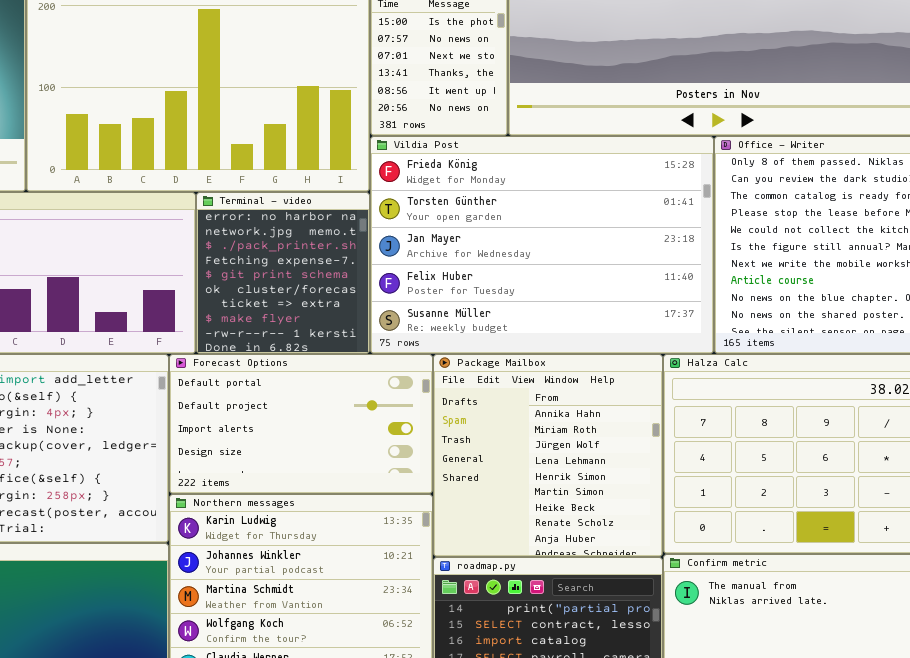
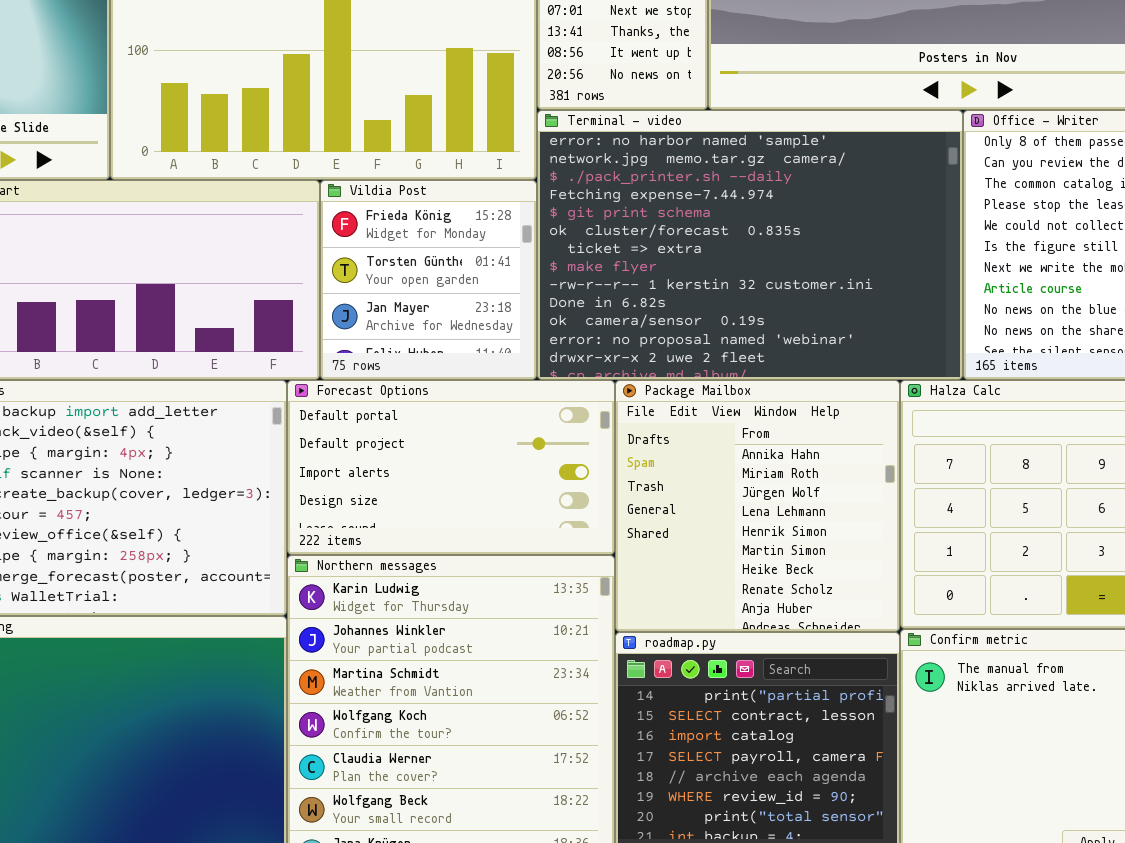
Vildia Post: [370,136,714,354] -> [320,180,537,380], moved, resized
Terminal - video: [196,192,370,354] -> [537,110,963,380], moved, resized

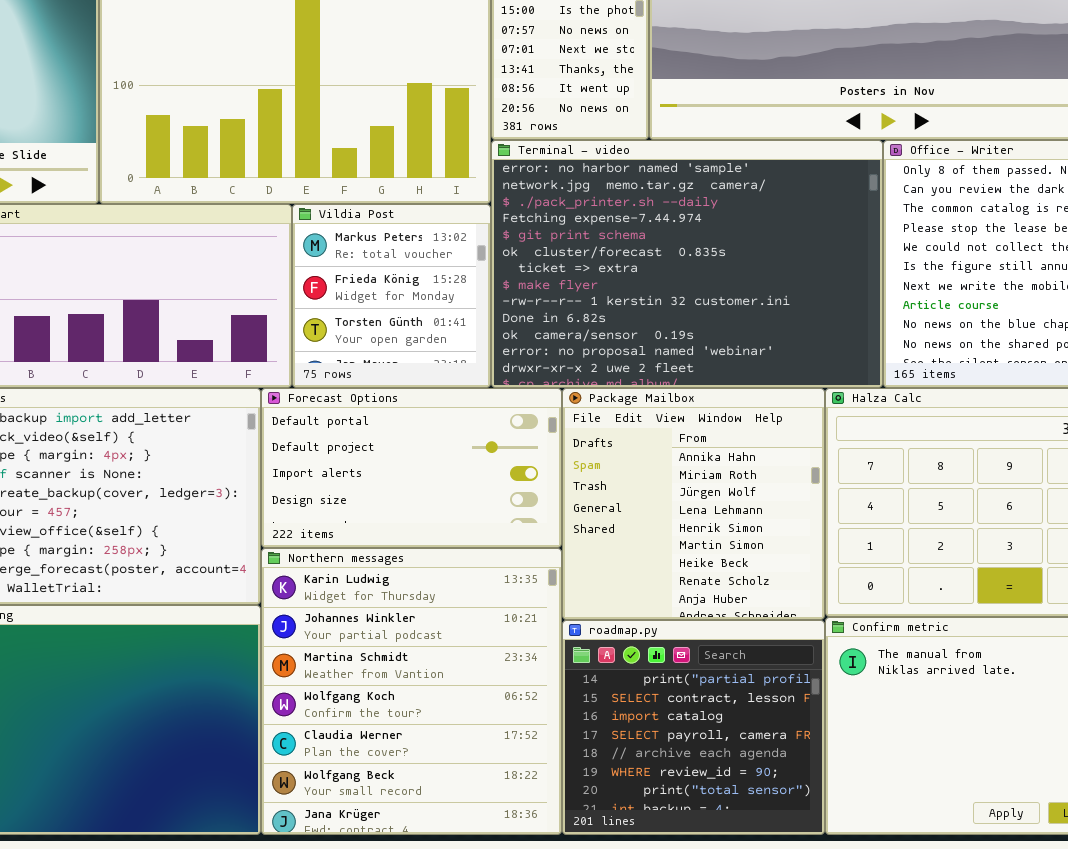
Vildia Post: [320,180,537,380] -> [292,204,491,388], scrolled up 1 row

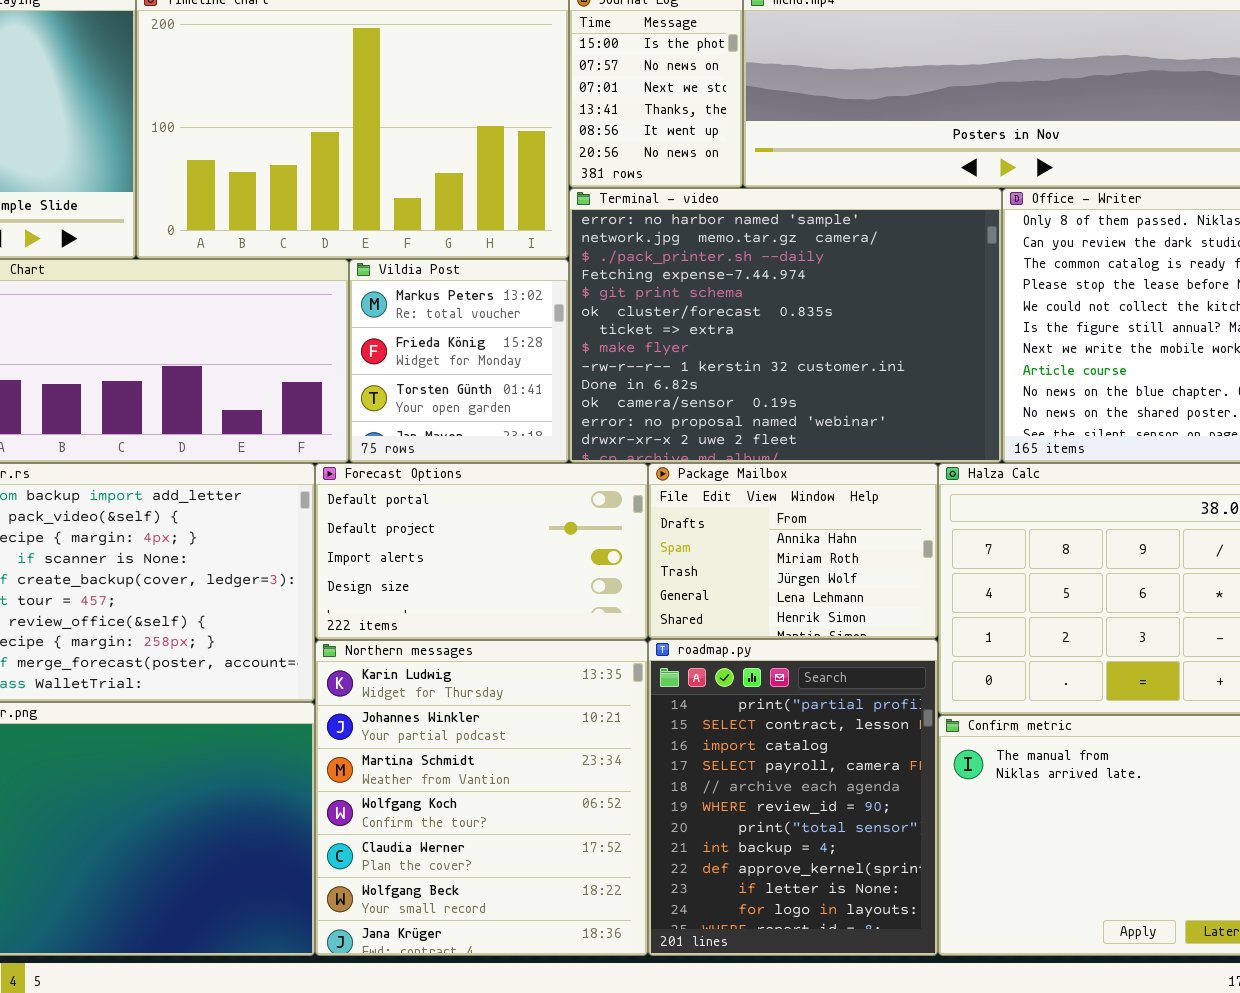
Package Mailbox: [562,388,825,620] -> [648,463,938,639], resized
roadmap.py: [562,620,825,835] -> [648,639,938,956], resized

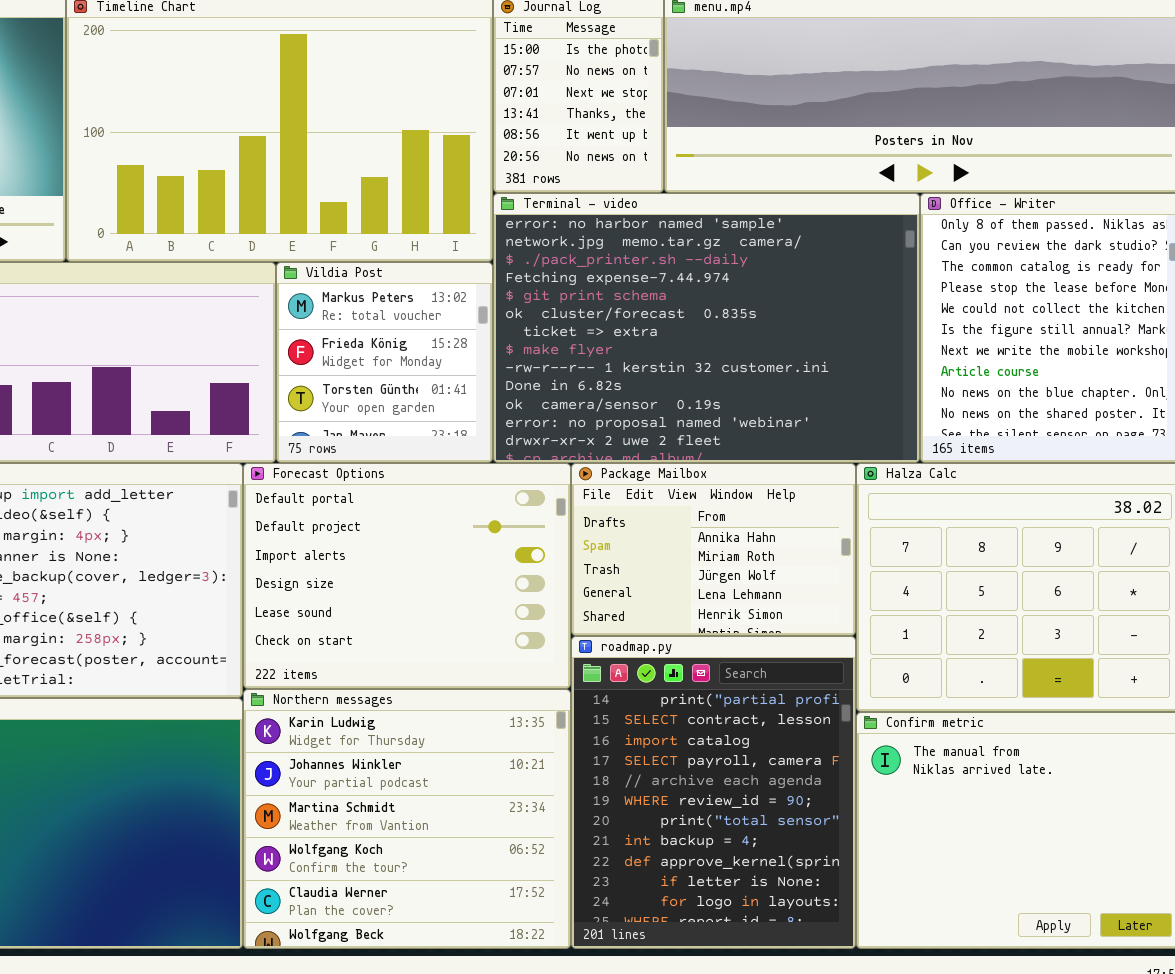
Forecast Options: [315,463,648,640] -> [243,463,571,689], resized
Northern messages: [315,640,648,956] -> [243,689,571,949], resized

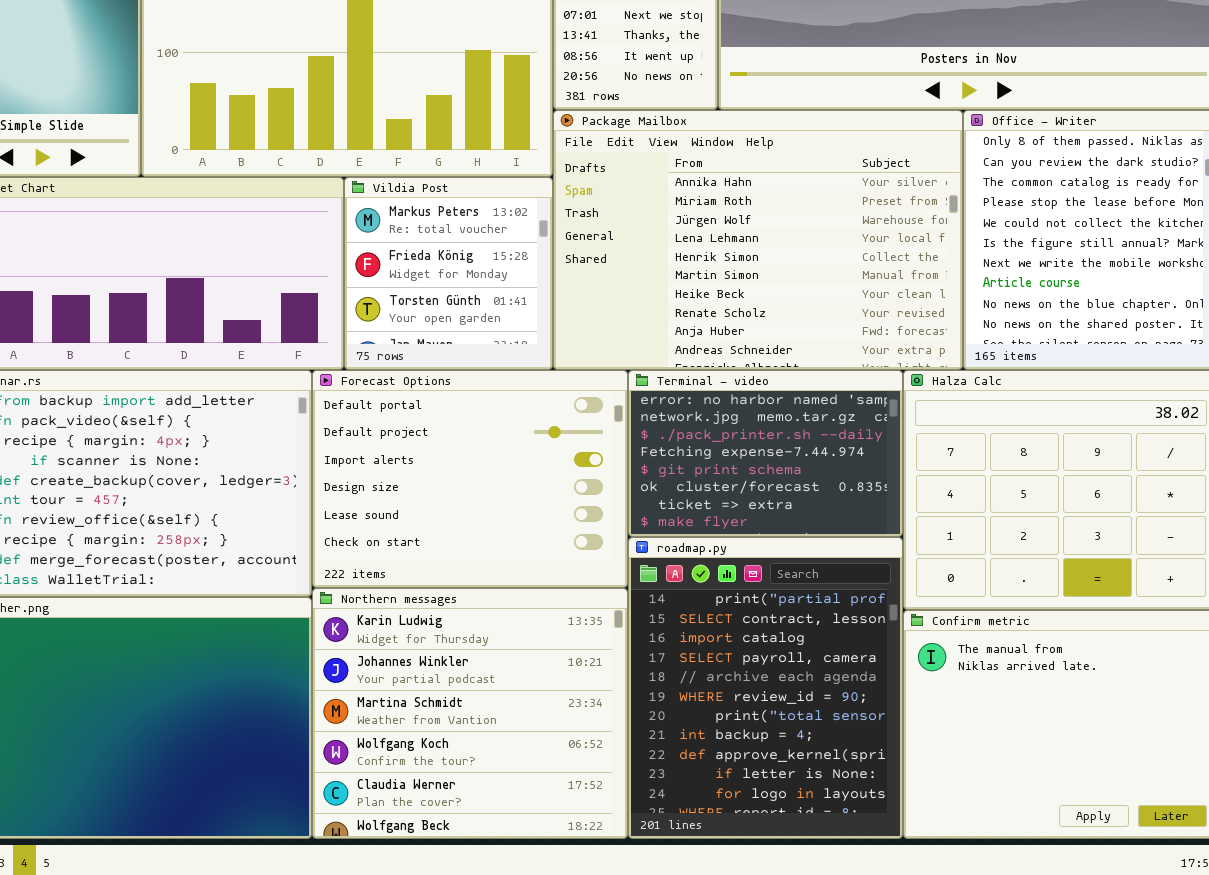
Terminal - video: [493,193,920,463] -> [628,370,903,537], moved, resized
Package Mailbox: [571,463,856,636] -> [553,110,963,370], moved, resized

